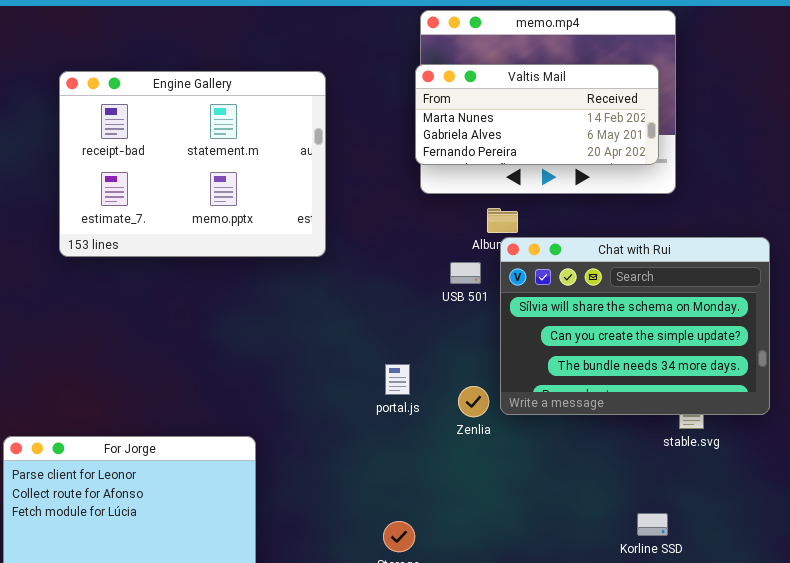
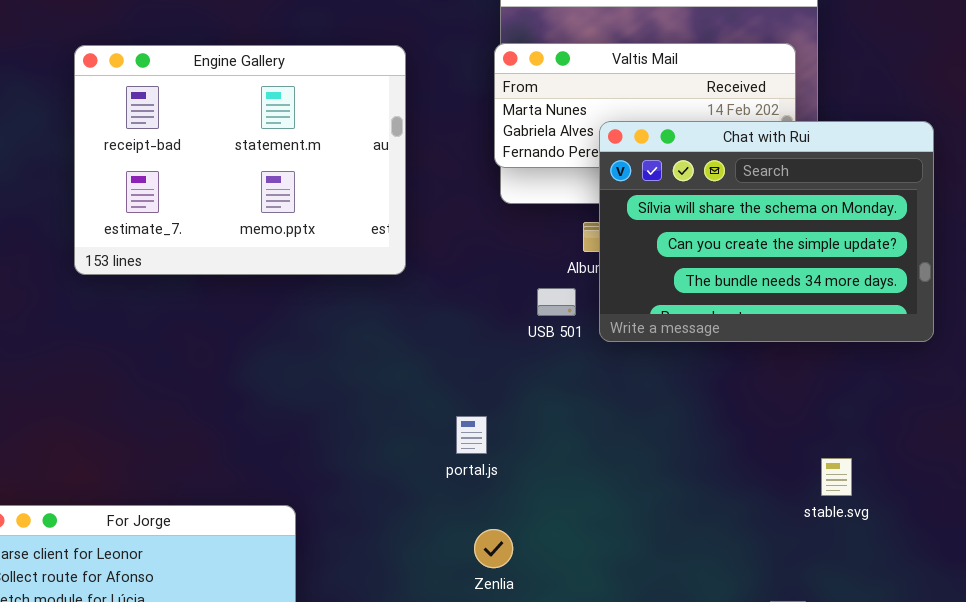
Engine Gallery: [59,71,326,257] -> [74,45,406,275], moved
Chat with Rui: [500,237,770,415] -> [599,121,934,342], moved
Zenlia: [458,386,489,417] -> [474,529,513,568], moved

